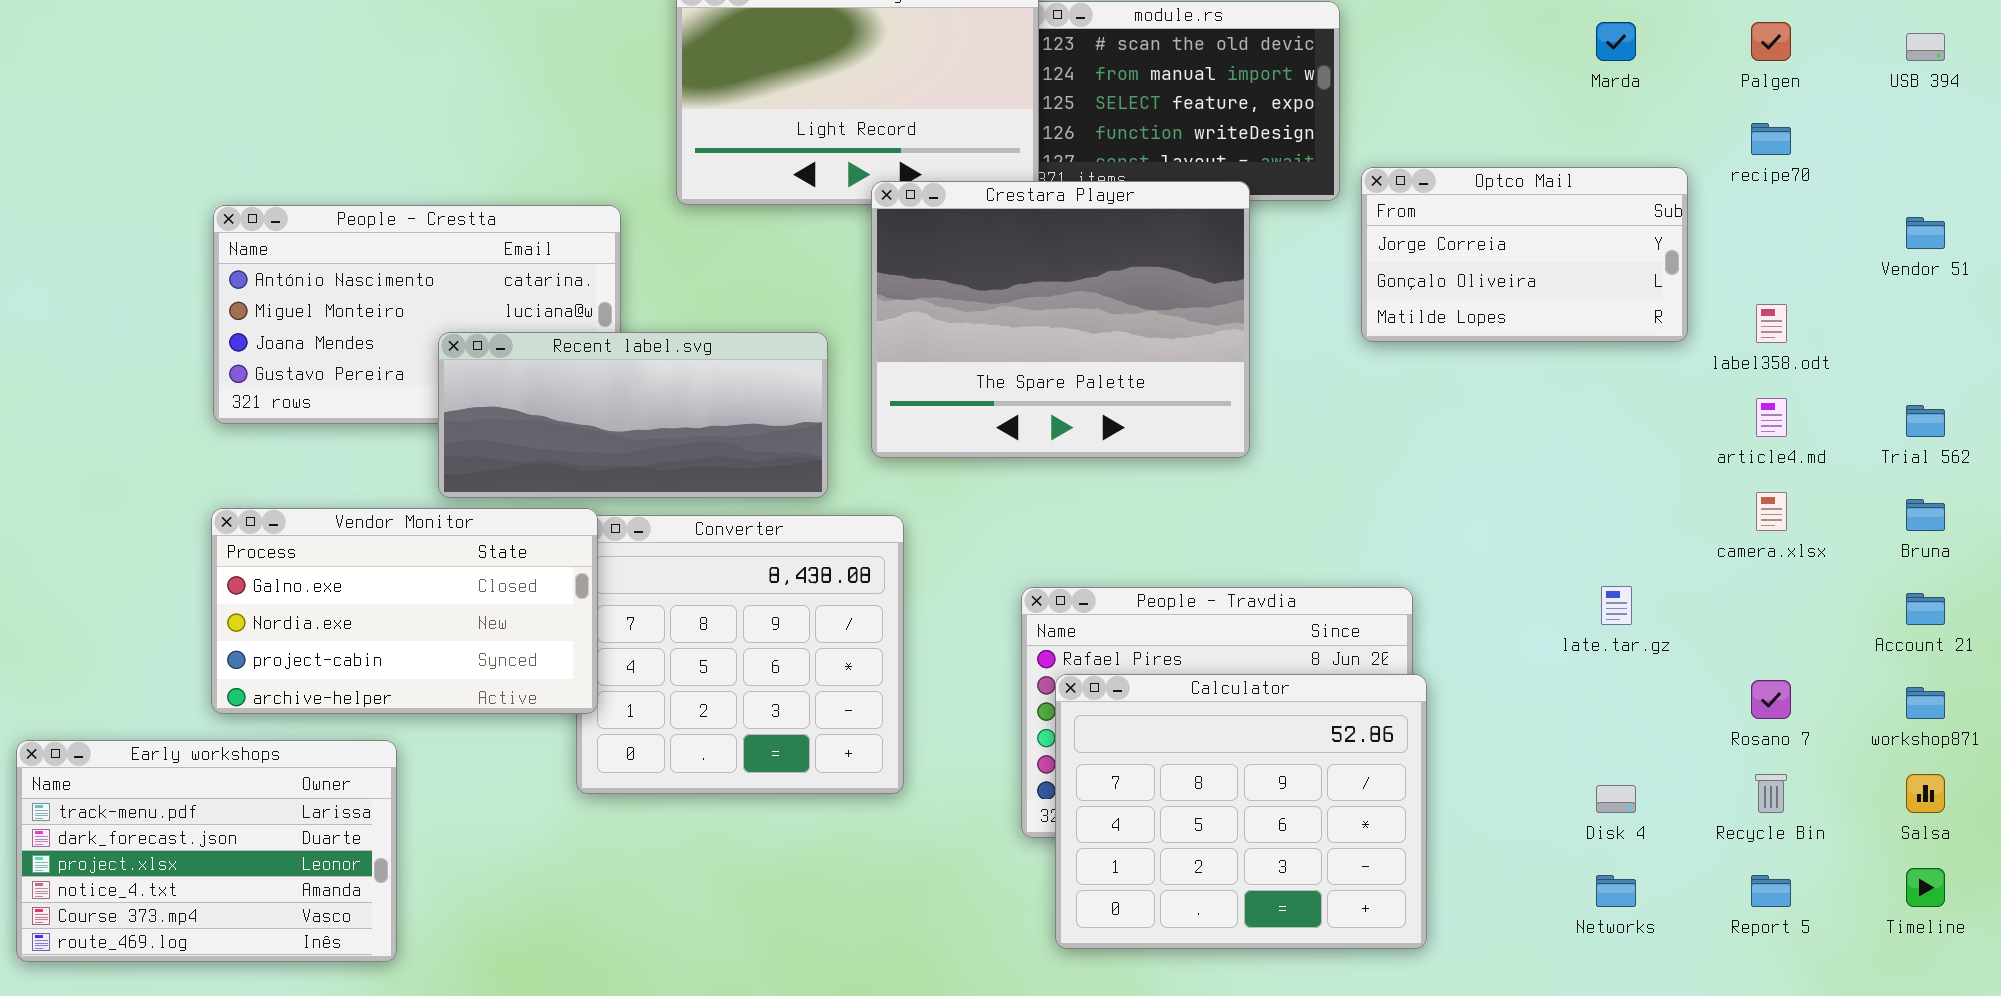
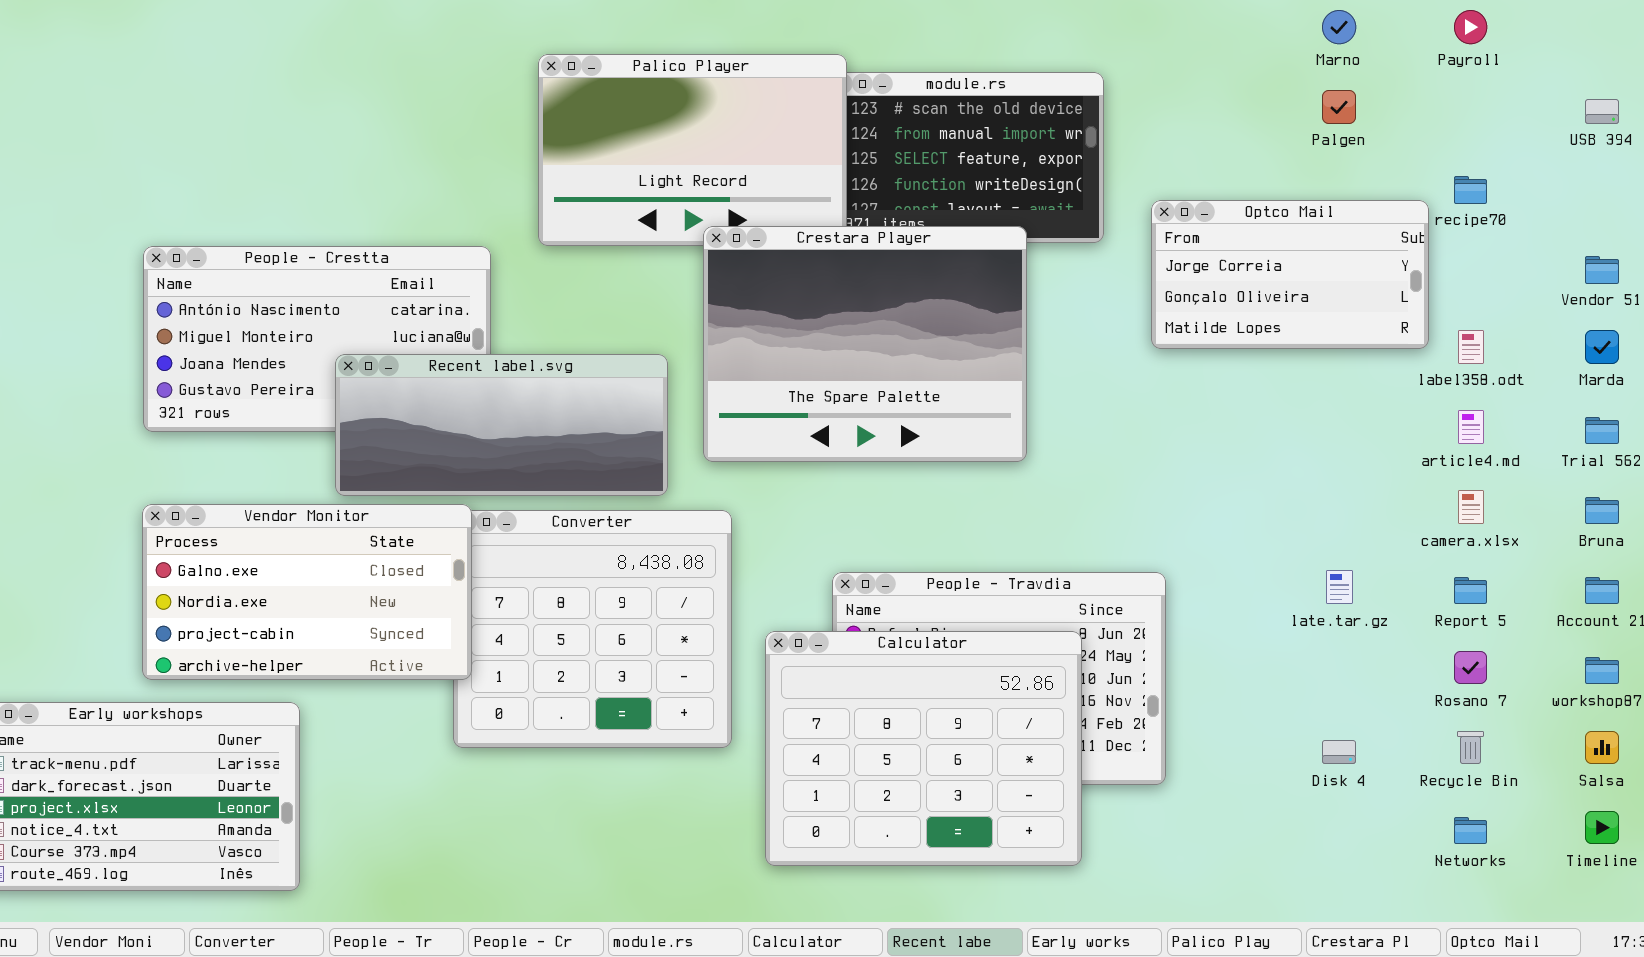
Marda: [1596,22,1636,61] -> [1585,330,1619,364], moved
Palgen: [1751,22,1791,61] -> [1322,90,1356,124], moved
Optco Mail: [1361,167,1688,342] -> [1151,200,1429,349], moved
Calculator: [1055,674,1427,949] -> [765,631,1082,866], moved
Networks: [1596,875,1636,907] -> [1454,817,1487,844], moved
Report 5: [1751,875,1791,907] -> [1454,577,1487,604], moved

